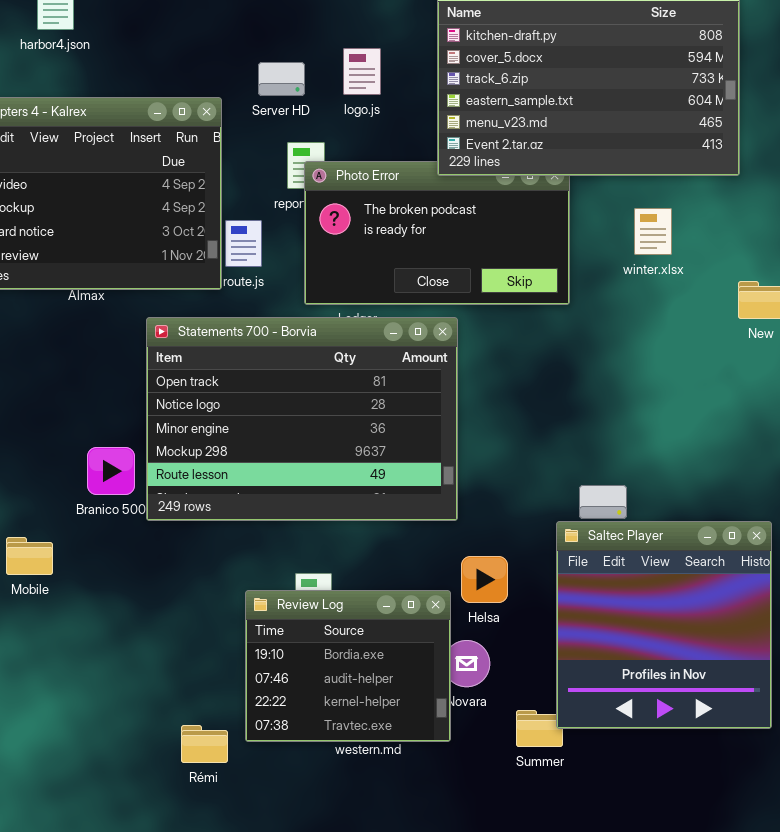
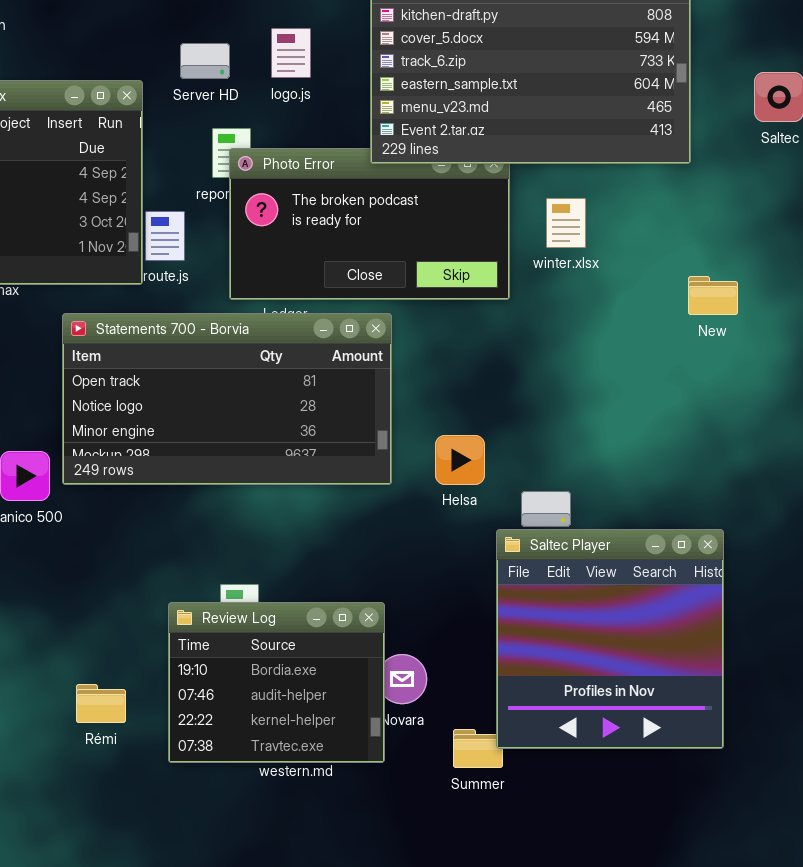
winter.xlsx: [634,208,672,255] -> [546,198,586,248], moved
Statements 700 - Borvia: [146,317,458,521] -> [62,313,392,485], resized
Helsa: [461,556,508,603] -> [435,435,485,485], moved
Rémi: [181,725,228,763] -> [76,684,126,723], moved

